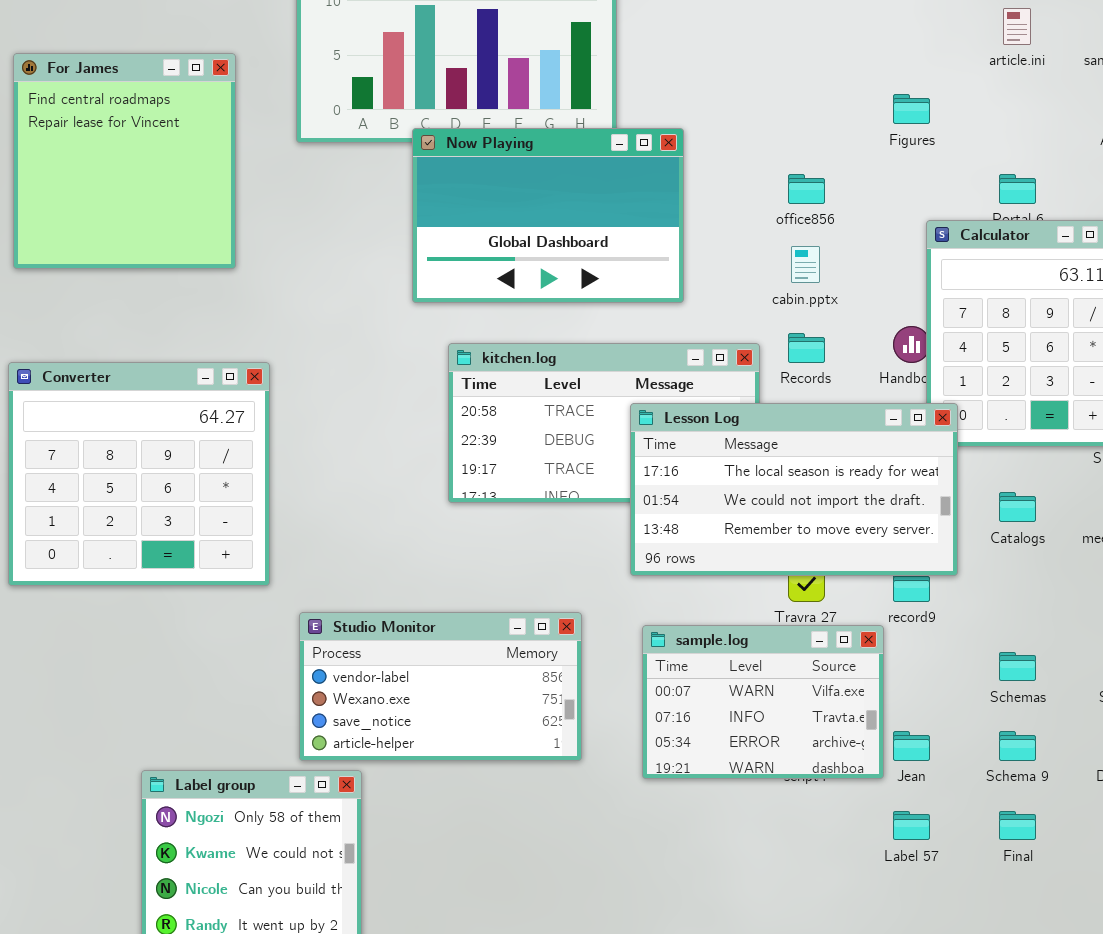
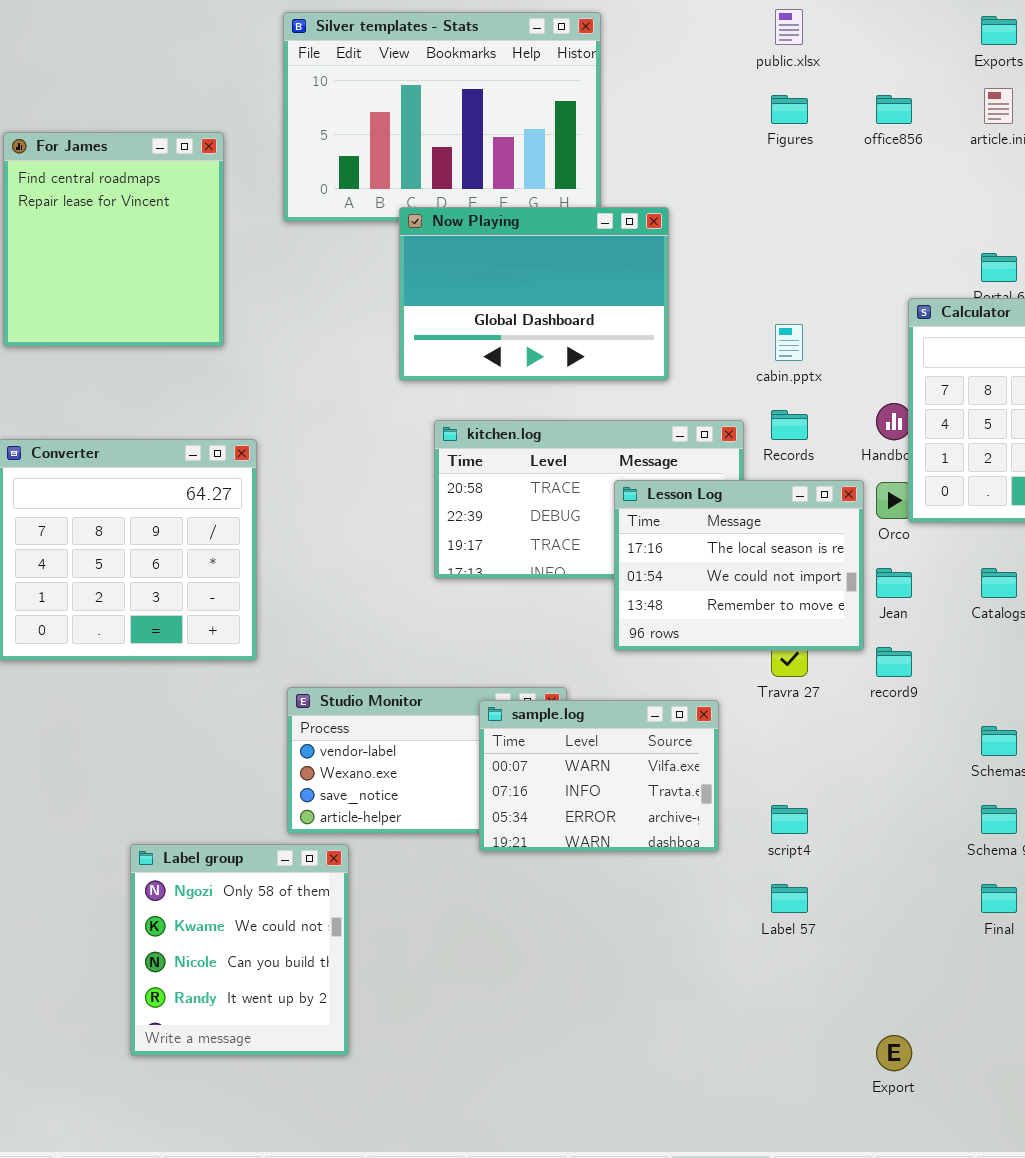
Figures: [893,94,930,124] -> [771,95,808,124], moved
office856: [788,174,825,204] -> [876,95,912,124], moved
Lesson Log: [630,403,958,576] -> [614,480,864,651], resized
sample.log: [642,625,884,779] -> [479,700,719,852], moved
Jean: [893,731,930,761] -> [876,568,912,598], moved
Label 57: [893,811,930,840] -> [771,884,808,913], moved

